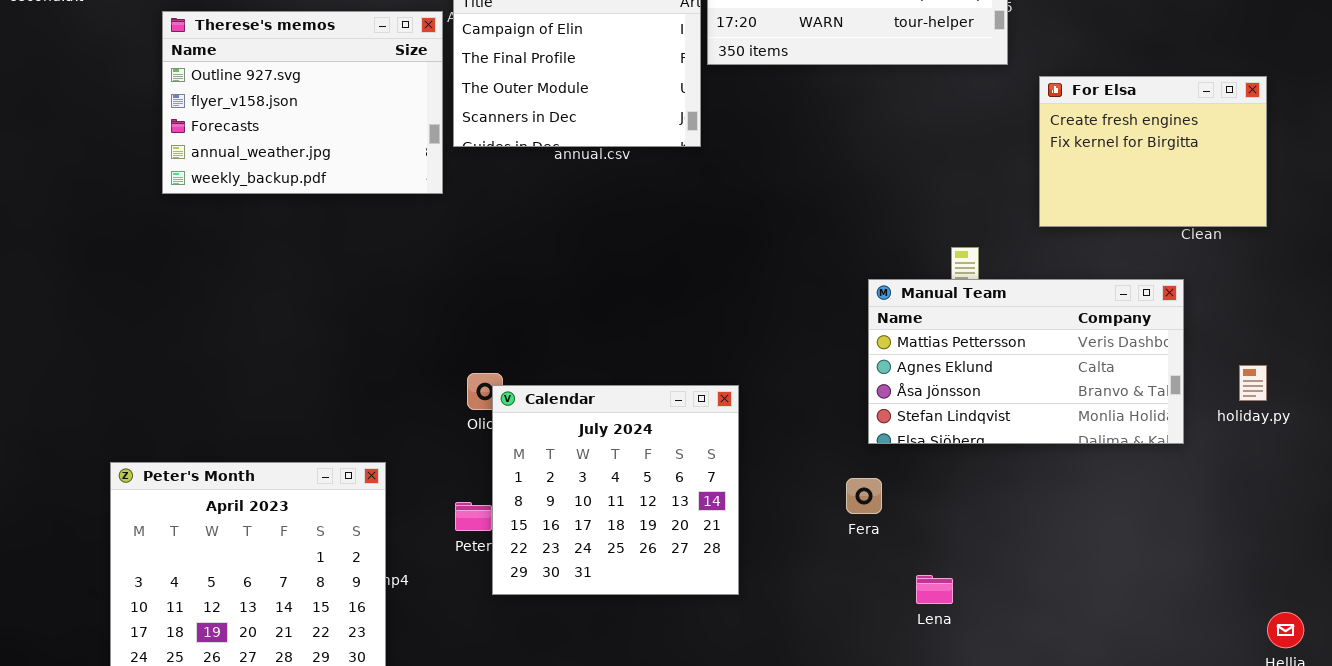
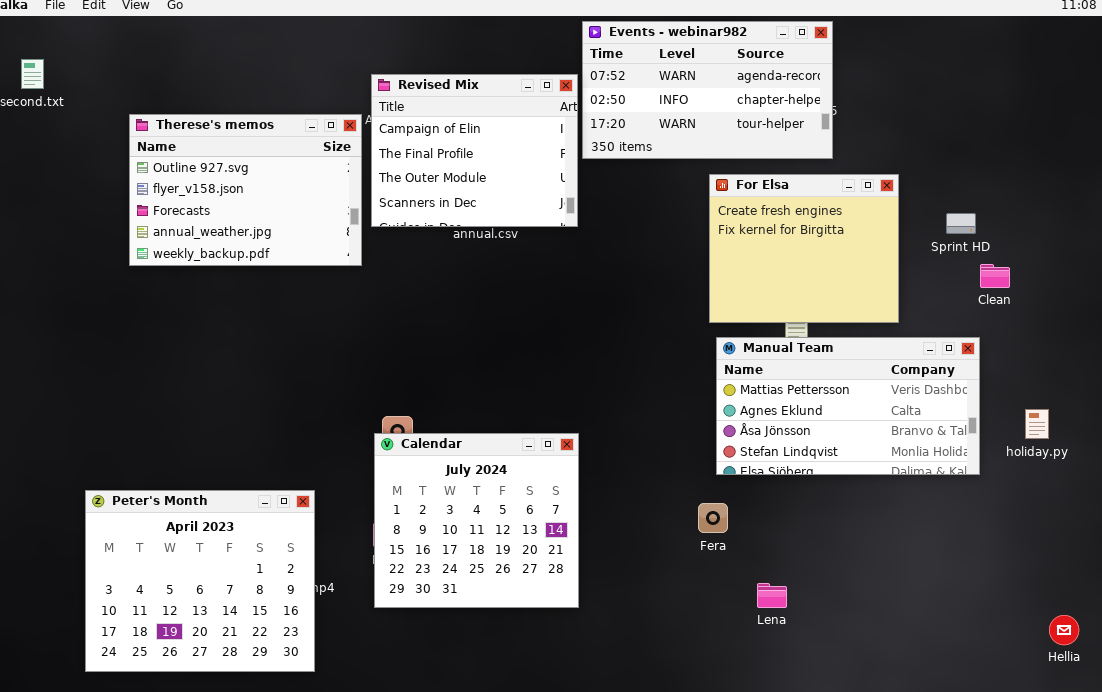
For Elsa: [1039,76,1267,227] -> [709,174,899,323], moved, resized
Calendar: [492,385,739,595] -> [374,433,579,608], moved

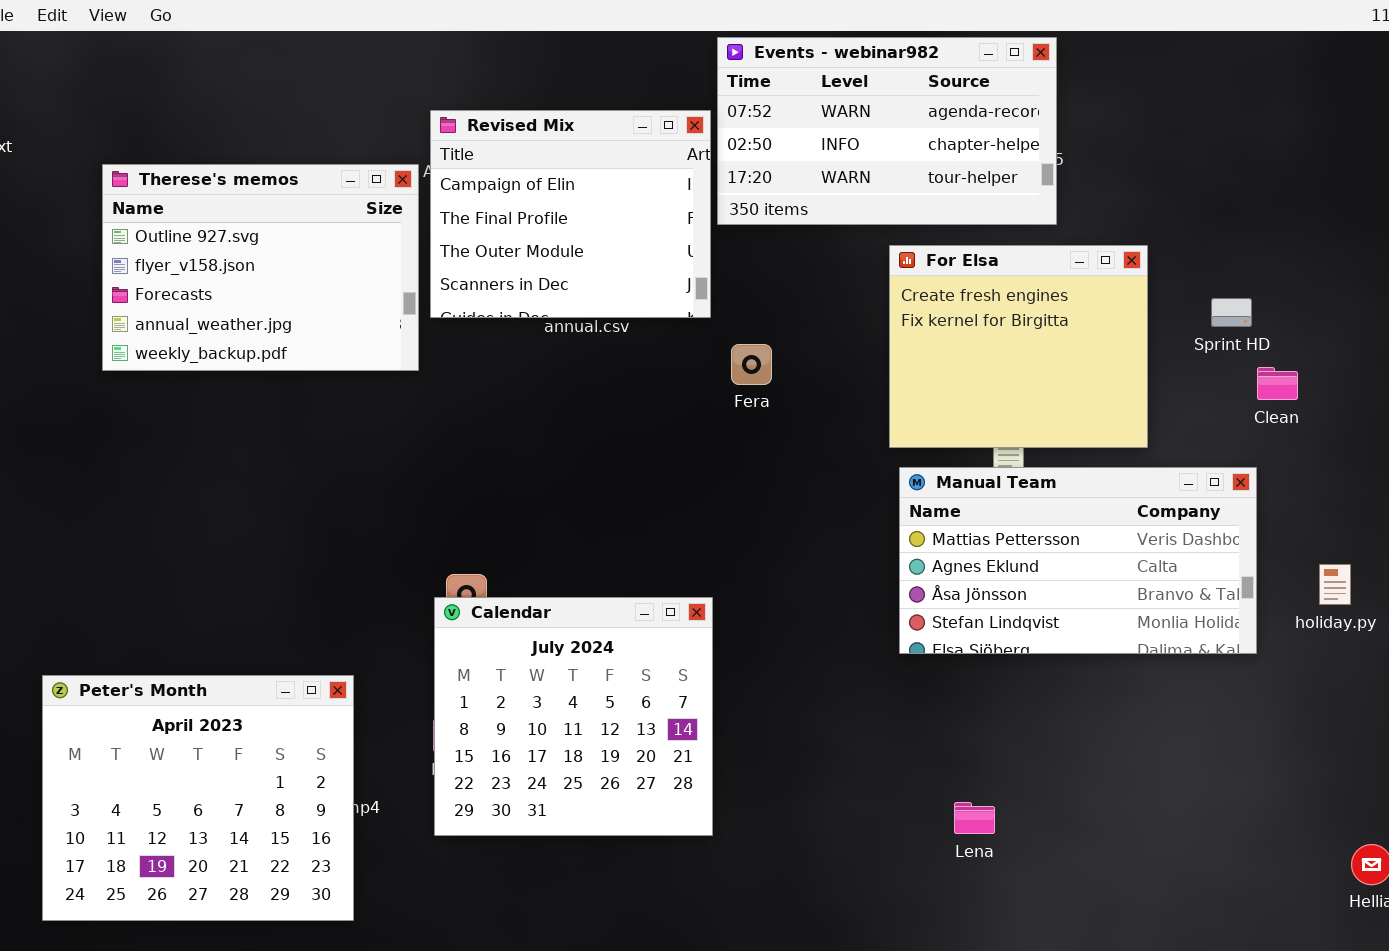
Fera: [698,503,728,533] -> [731,344,772,385], moved

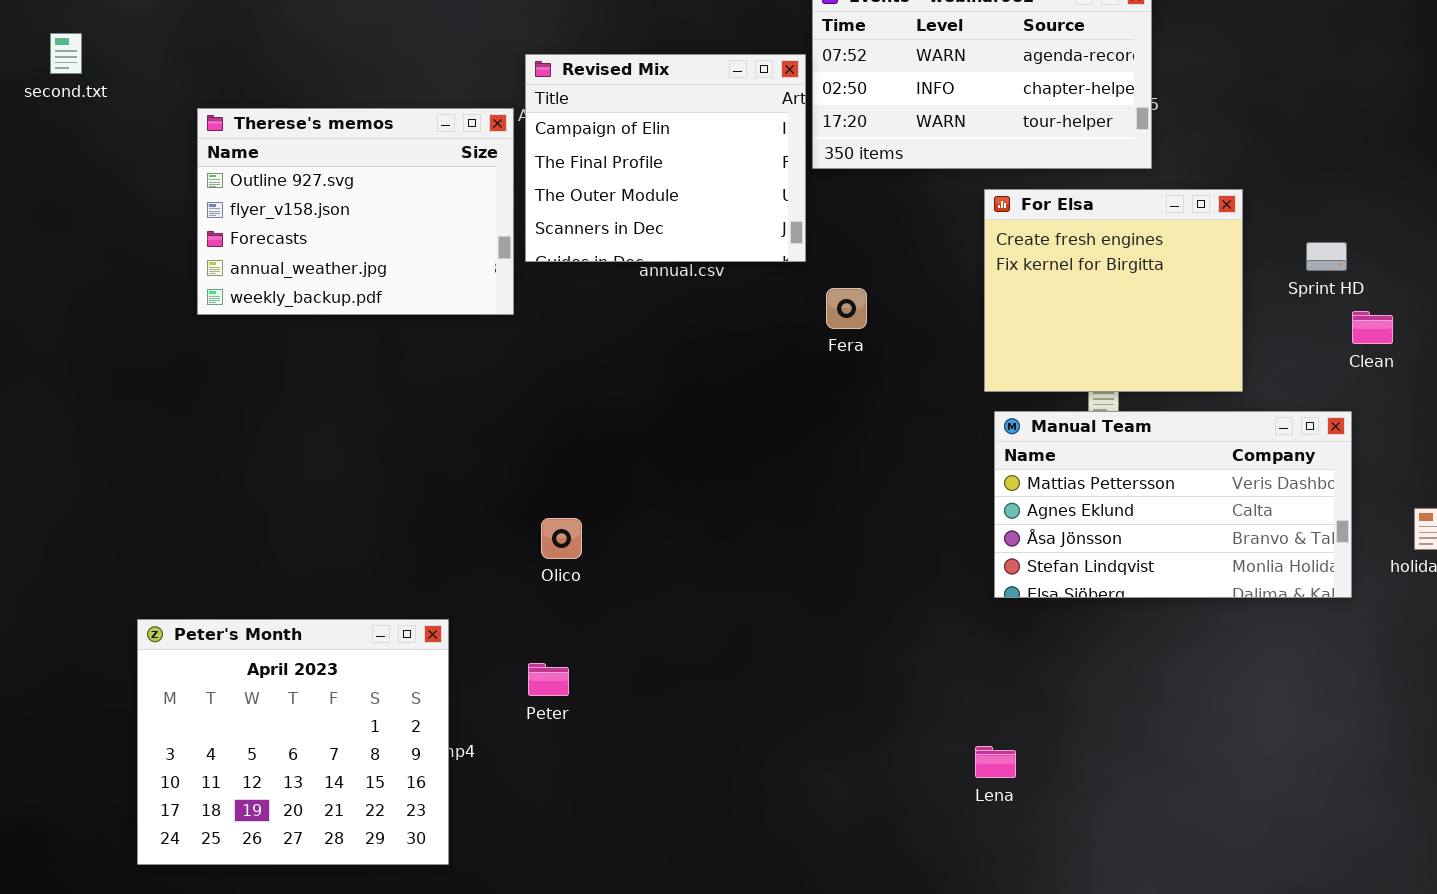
Calendar: [434,597,713,836] -> none, closed
Lena: [954,802,995,834] -> [975,746,1016,778], moved

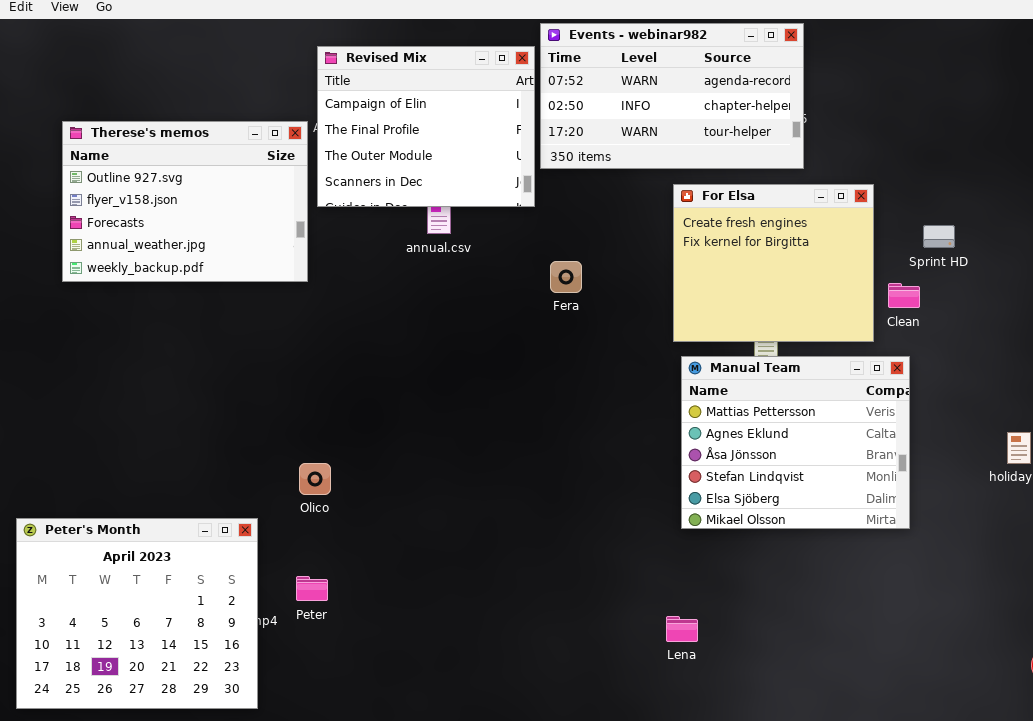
Revised Mix: [525,54,806,262] -> [317,46,535,207], moved
Clean: [1352,311,1393,344] -> [888,283,920,308], moved
Manual Team: [994,411,1352,598] -> [681,356,910,529], resized
Olico: [541,518,582,559] -> [299,463,331,495], moved
Peter: [528,663,569,696] -> [296,576,328,601], moved

